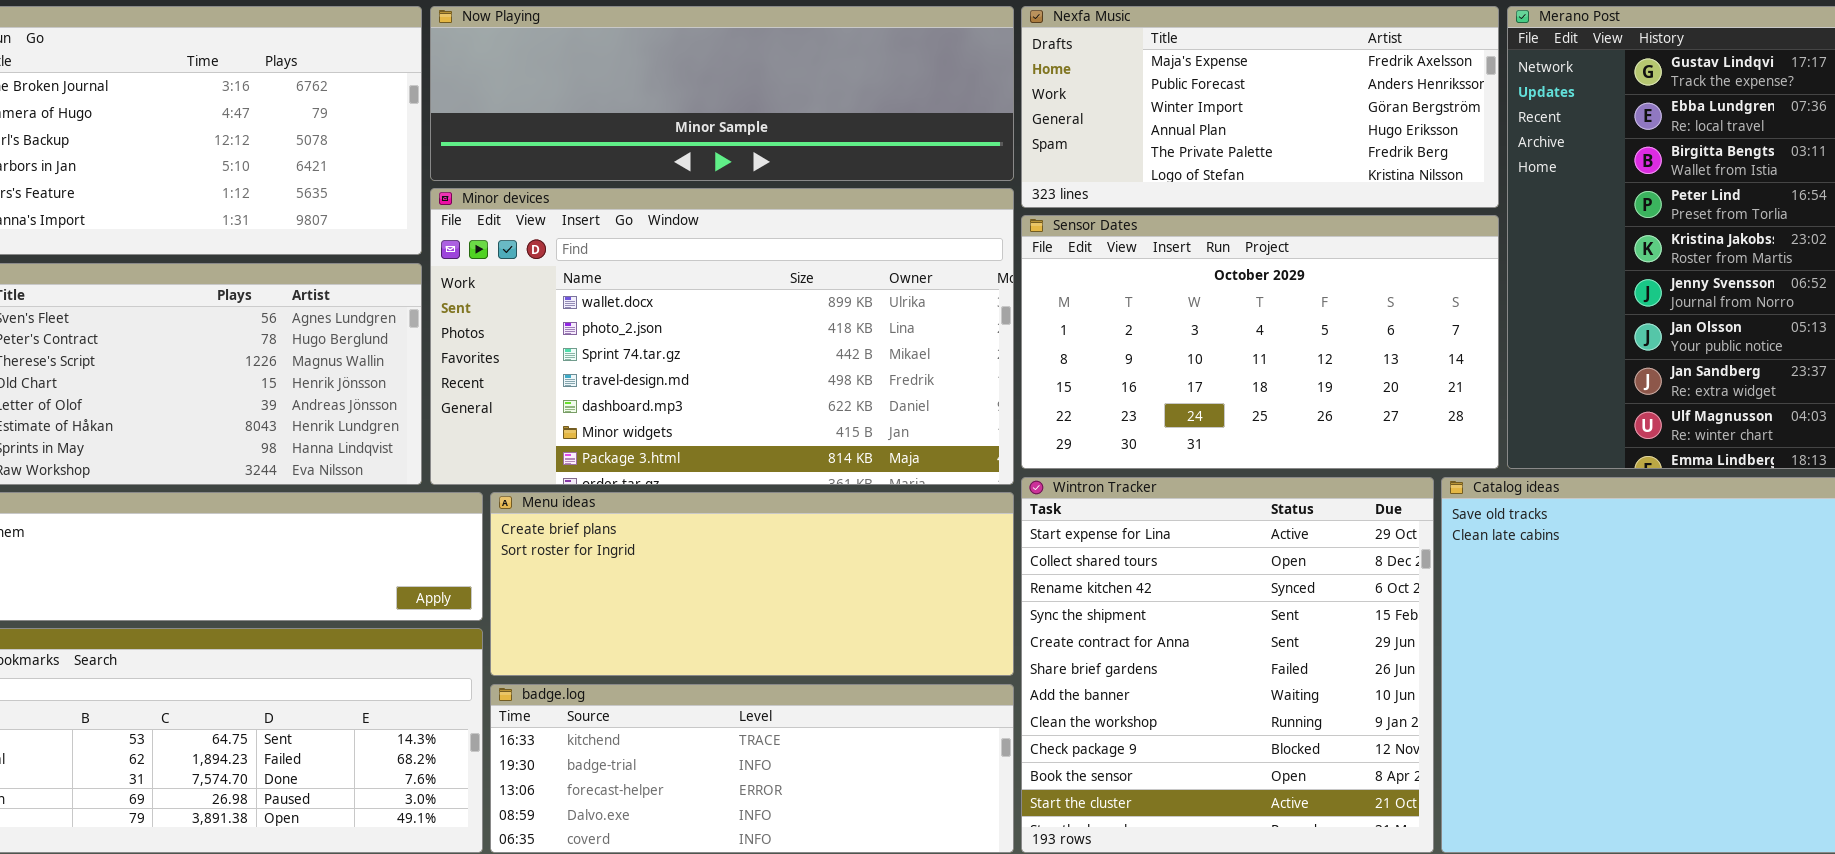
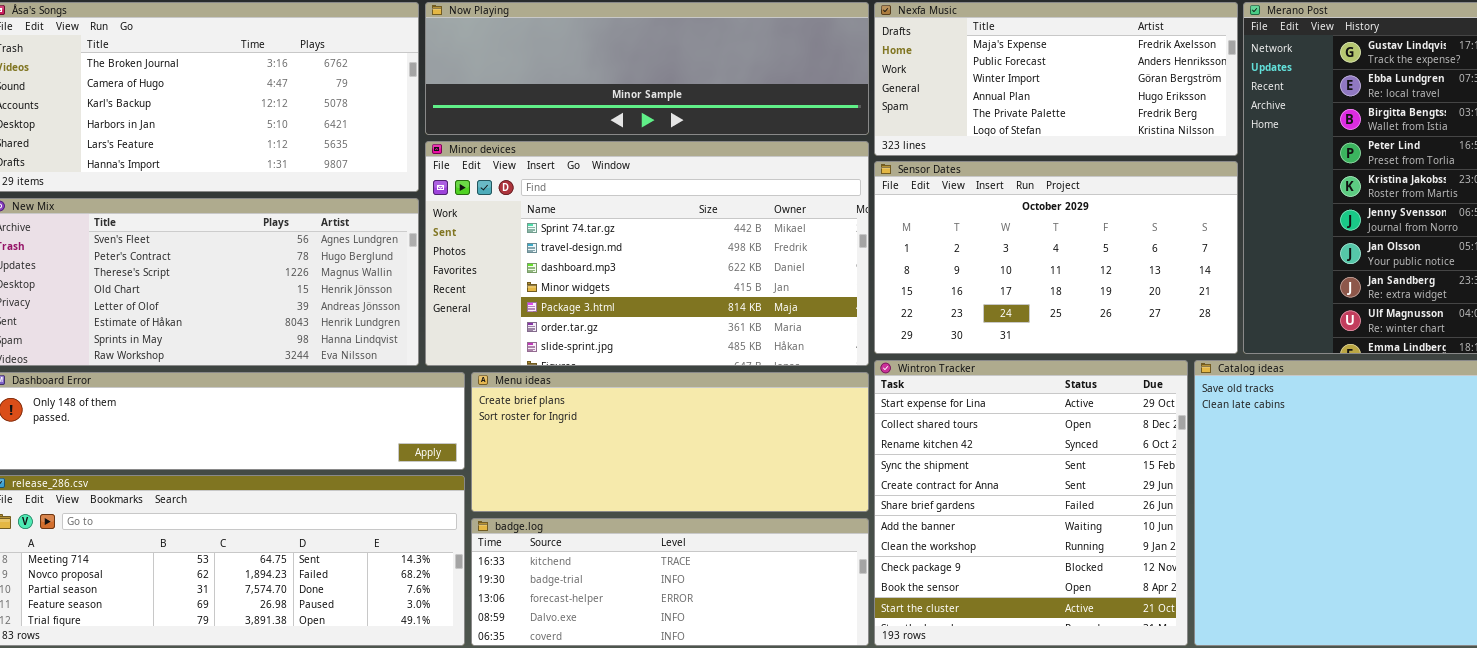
Minor devices: [430,188,1014,485] -> [425,141,869,366], scrolled down 2 rows

